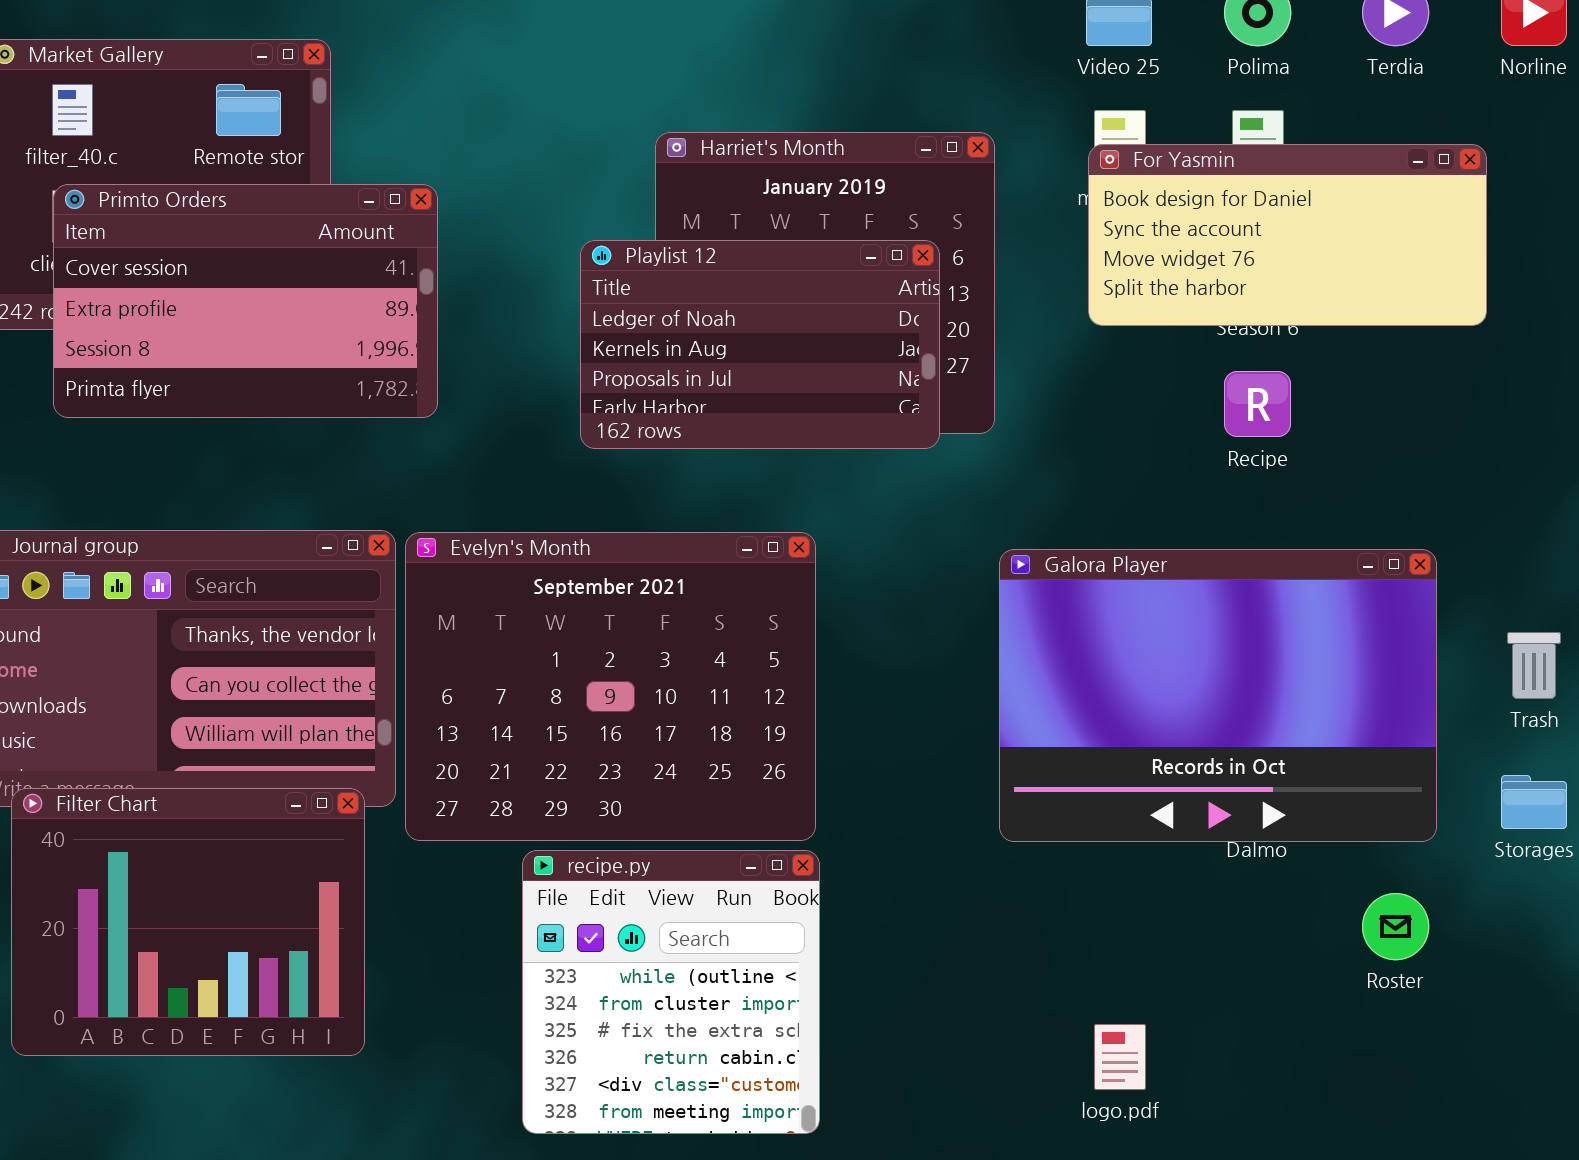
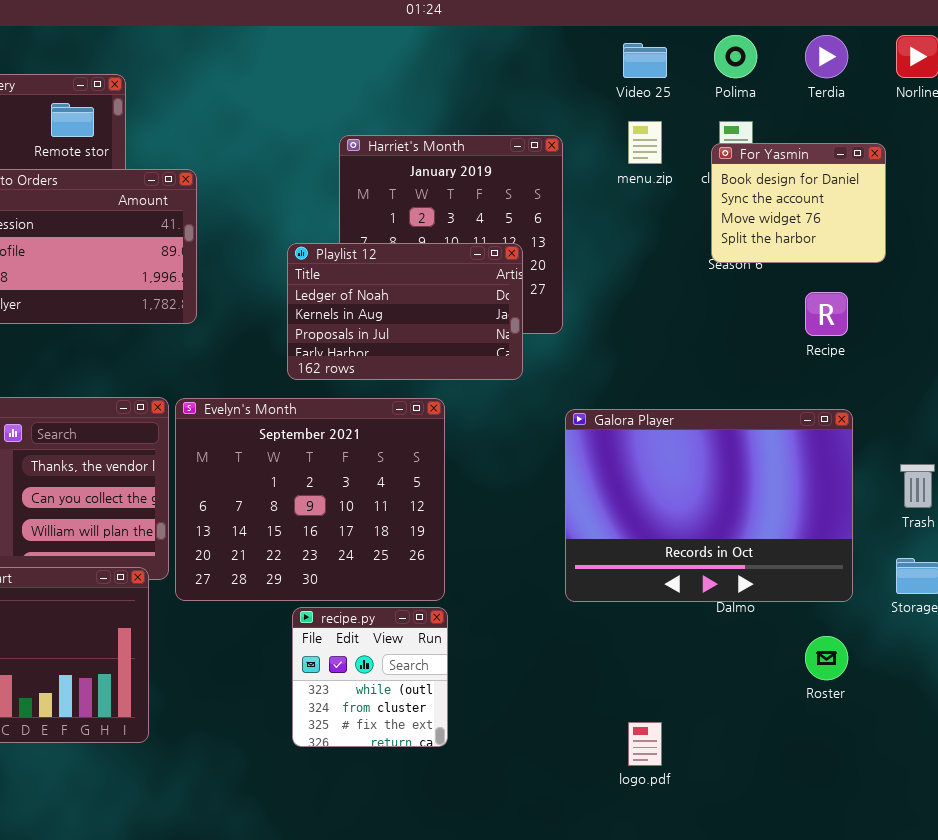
For Yasmin: [1088,144,1487,326] -> [711,143,886,263], resized
Playlist 12: [580,240,940,449] -> [287,243,523,380], moved
Recipe: [1224,371,1291,437] -> [805,292,848,336], moved
recipe.py: [522,850,820,1134] -> [292,607,448,747], resized

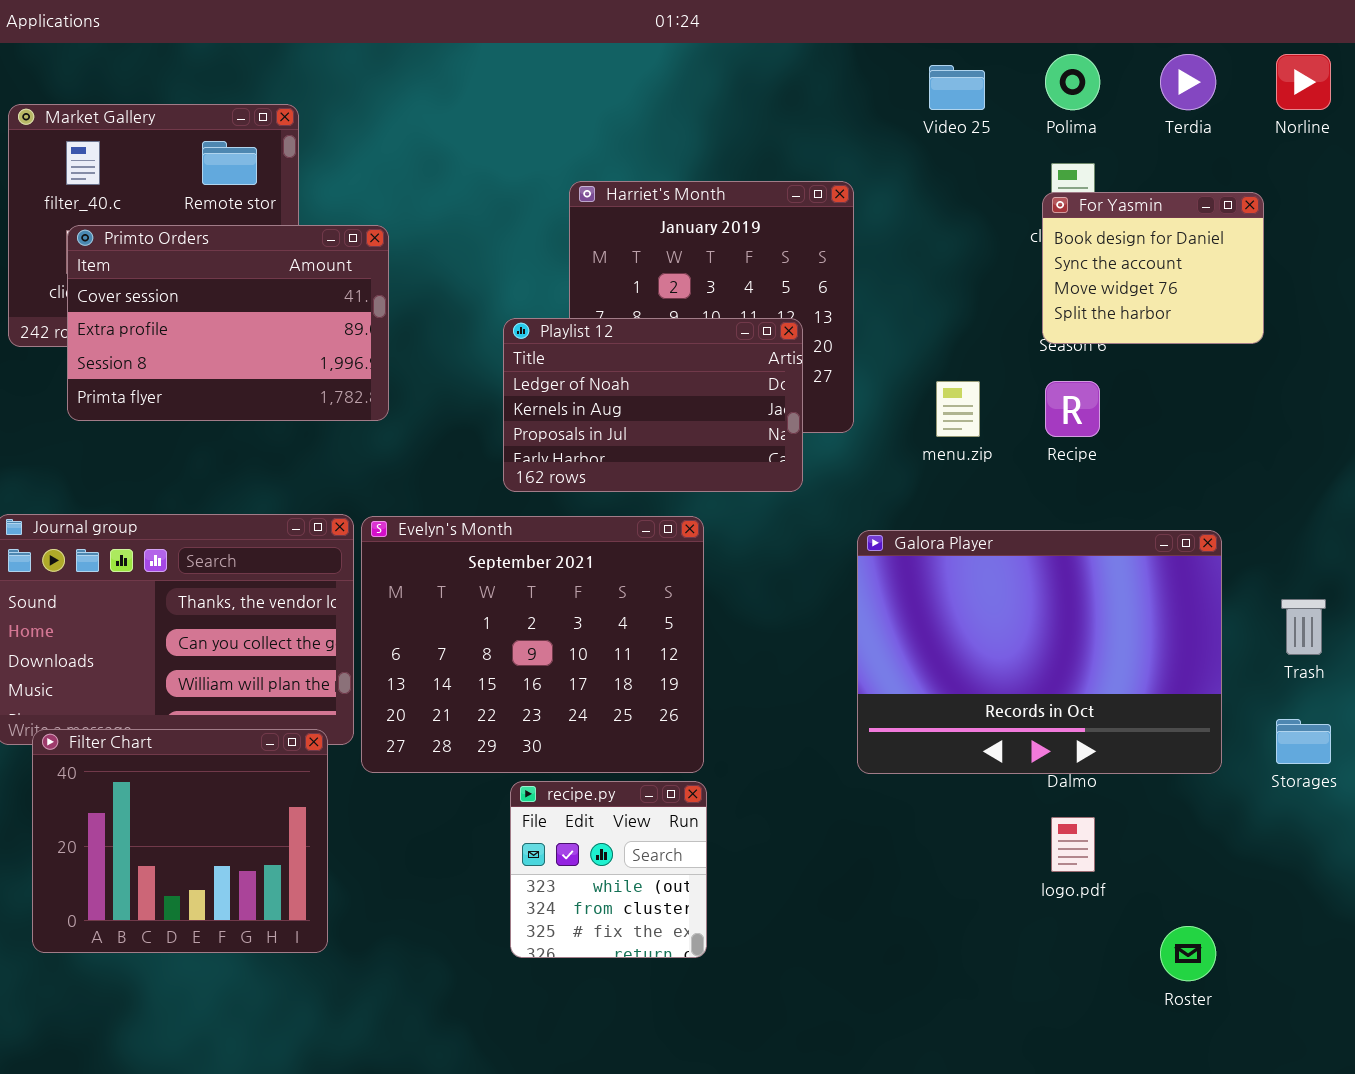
menu.zip: [628,121,662,164] -> [936,381,980,437], moved
Recipe: [805,292,848,336] -> [1045,381,1100,437], moved
Roster: [805,636,848,680] -> [1160,926,1216,981], moved
logo.pdf: [628,722,662,766] -> [1051,817,1095,872], moved

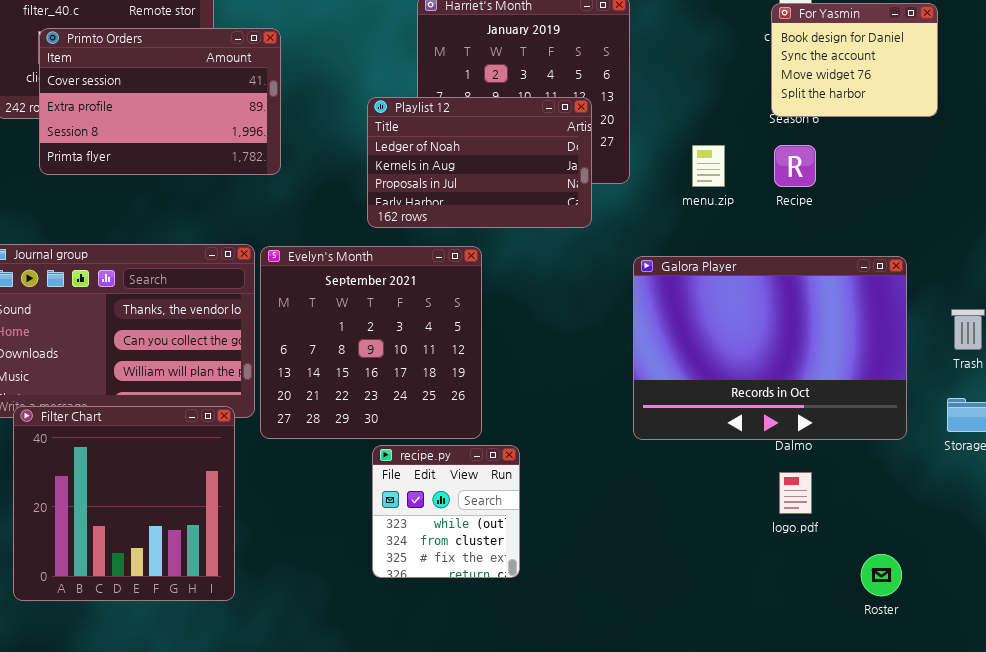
Evelyn's Month: [361,516,704,773] -> [260,246,482,439], resized
Filter Chart: [32,729,328,953] -> [13,406,235,601], resized

